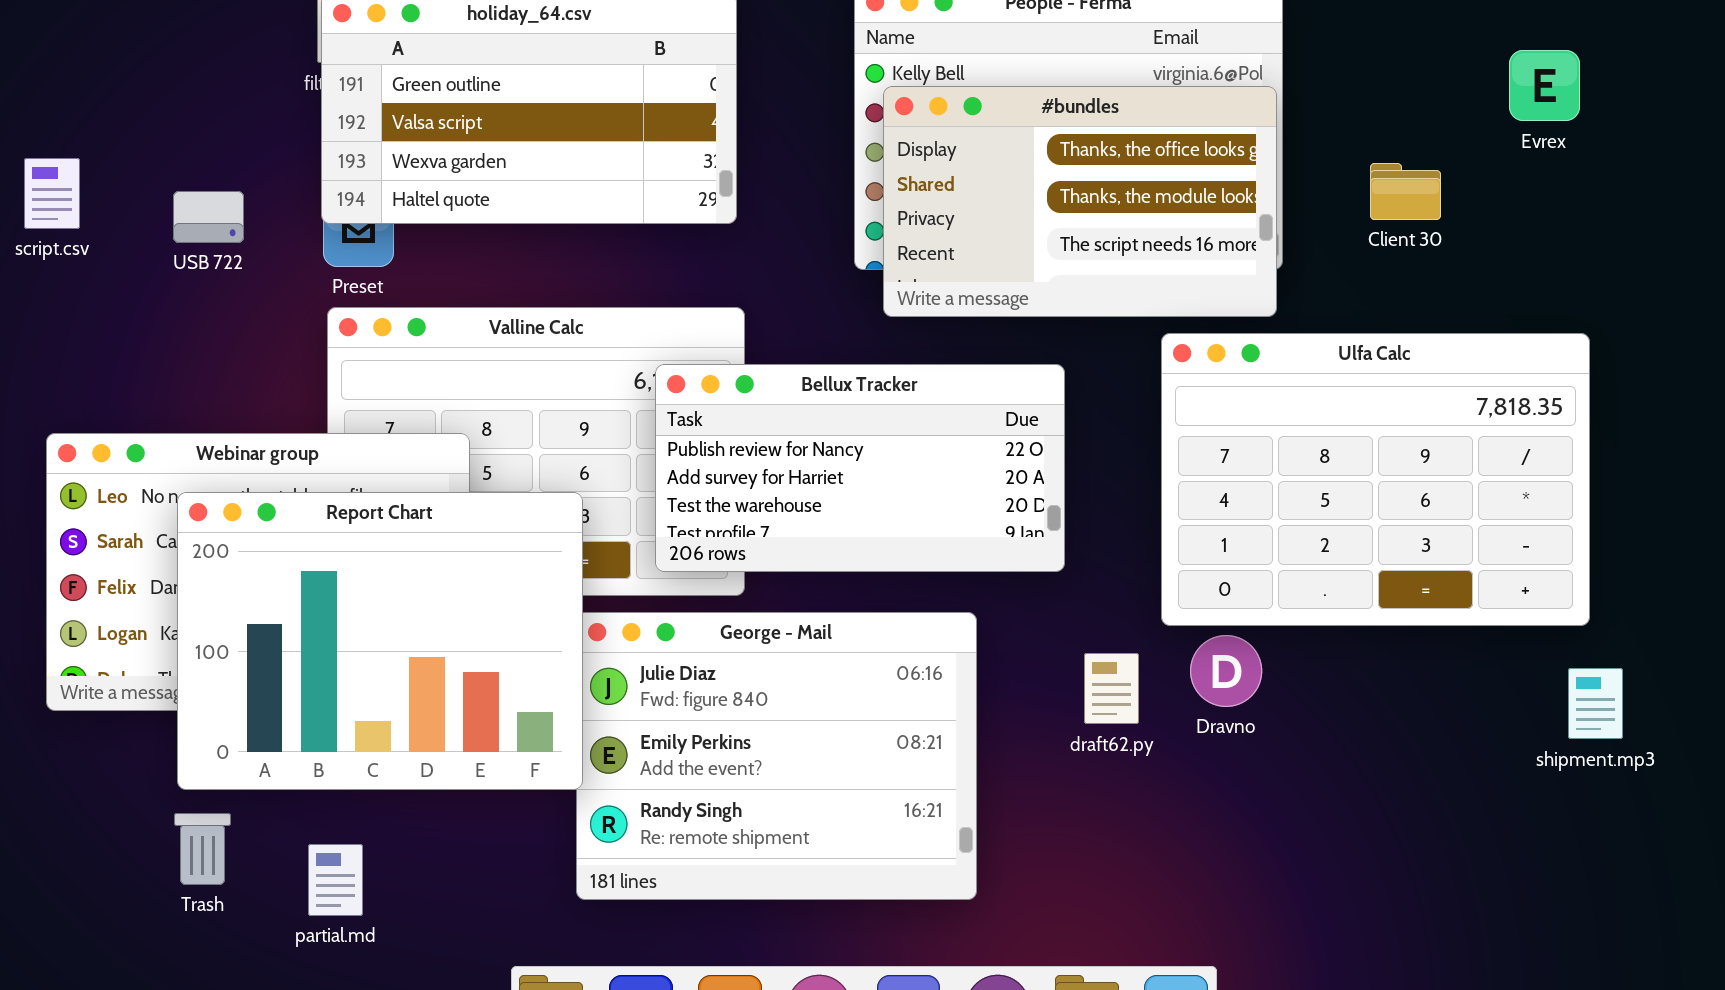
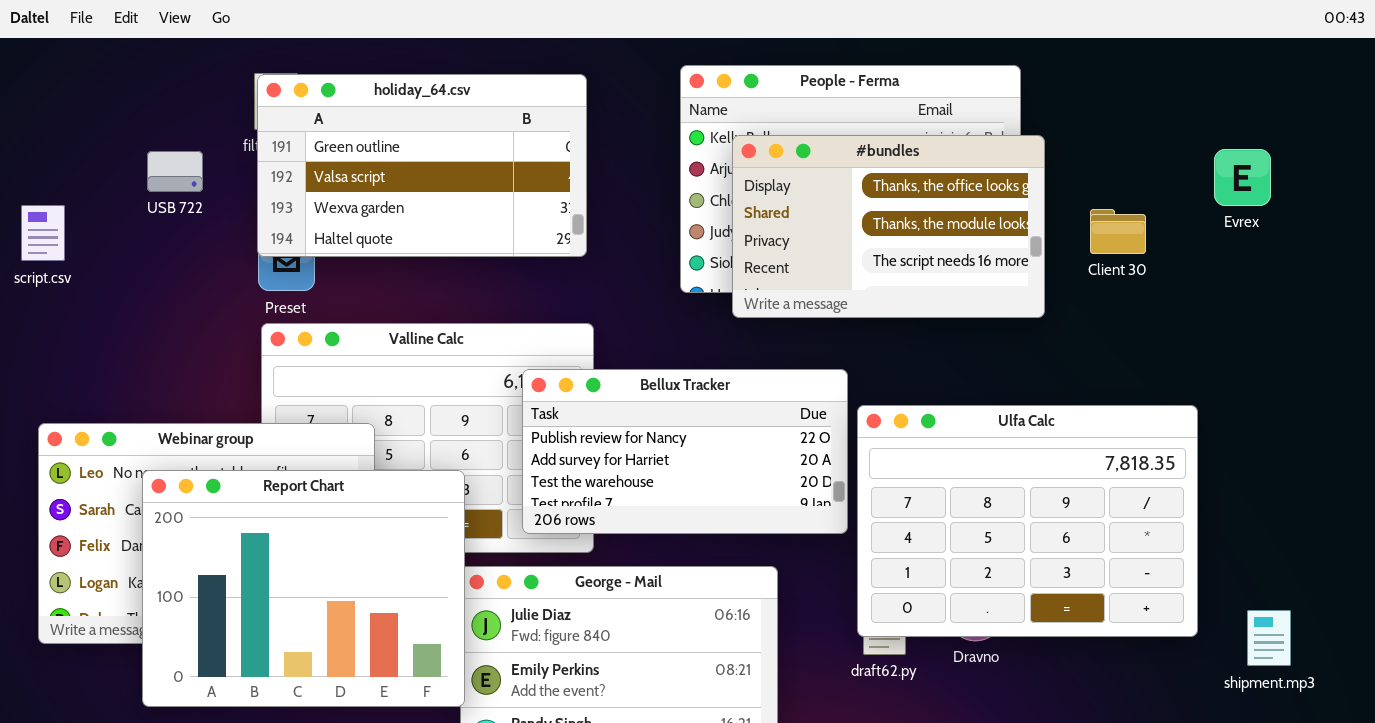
Evrex: [1509,50,1580,121] -> [1214,149,1271,206], moved
#bundles: [883,86,1277,317] -> [732,135,1045,318], moved
USB 722: [173,191,244,243] -> [147,151,203,192], moved
Ulfa Calc: [1161,333,1590,626] -> [857,405,1198,637], moved

